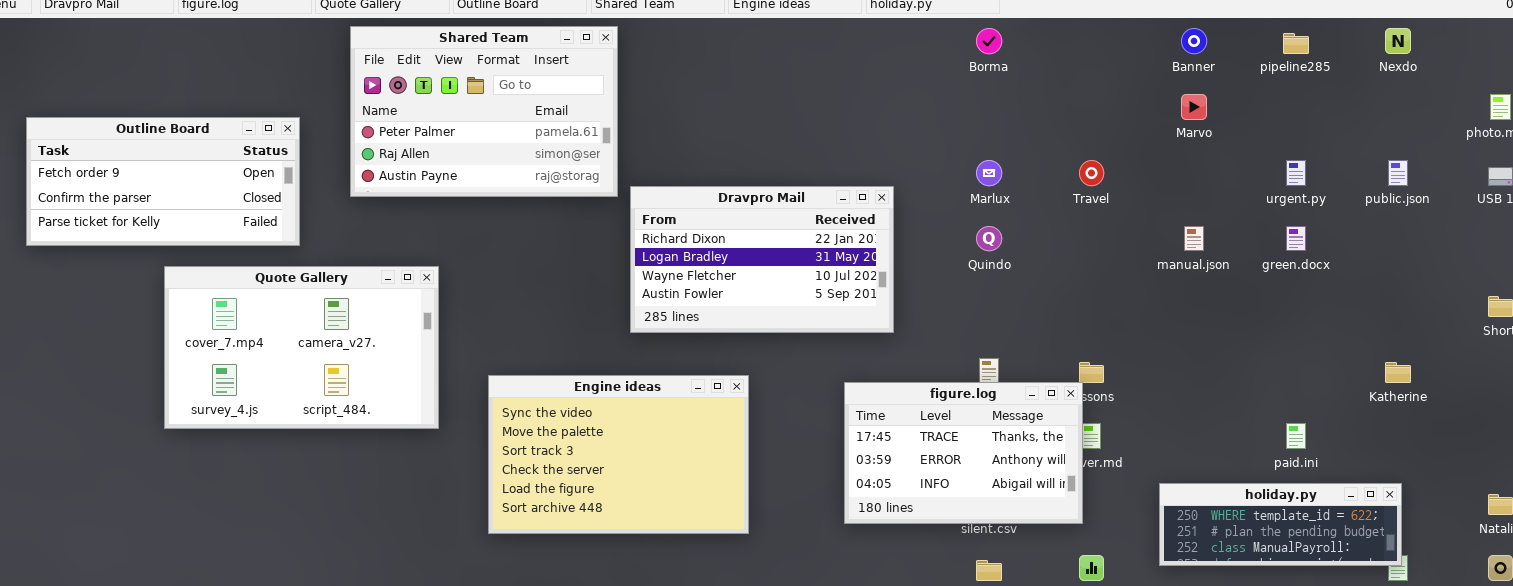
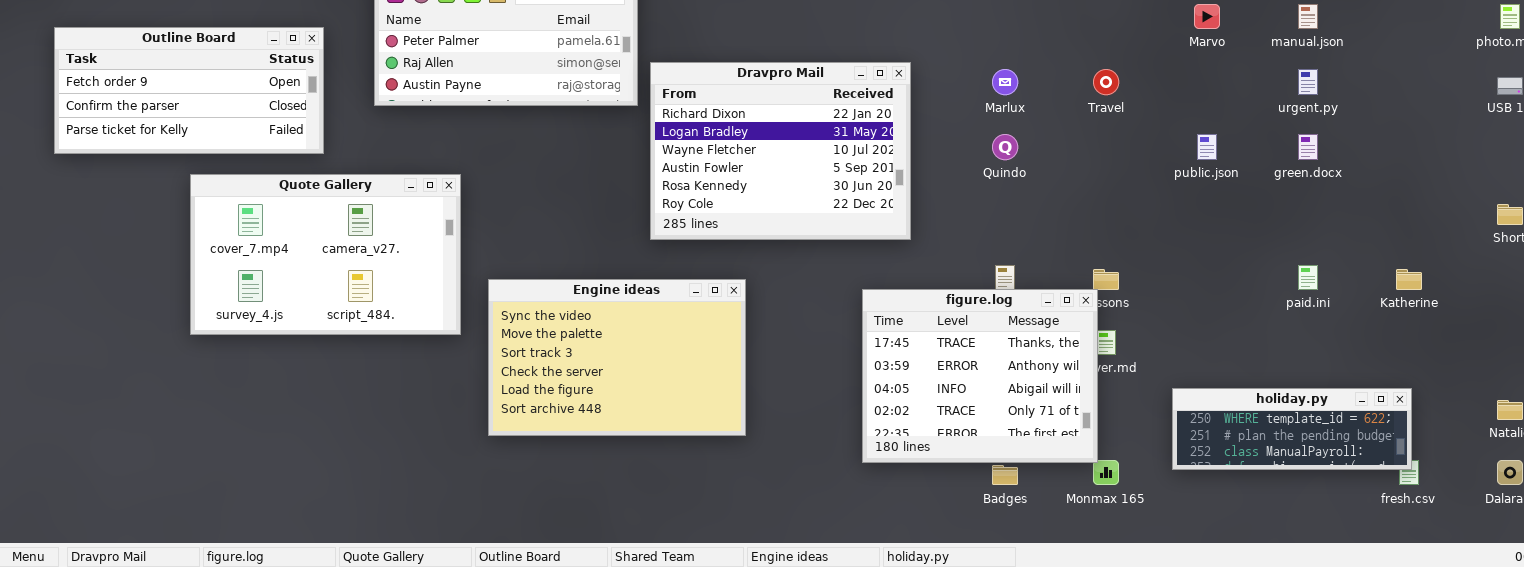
public.json: [1388,160,1408,186] -> [1197,134,1217,160], moved
Dravpro Mail: [630,186,894,333] -> [650,62,911,240], resized
manual.json: [1184,226,1204,251] -> [1298,4,1318,29], moved
Engine ideas: [488,375,749,534] -> [488,279,746,436], moved
figure.log: [844,382,1083,524] -> [862,289,1098,463], resized
paid.ini: [1286,423,1306,449] -> [1298,265,1318,290], moved

